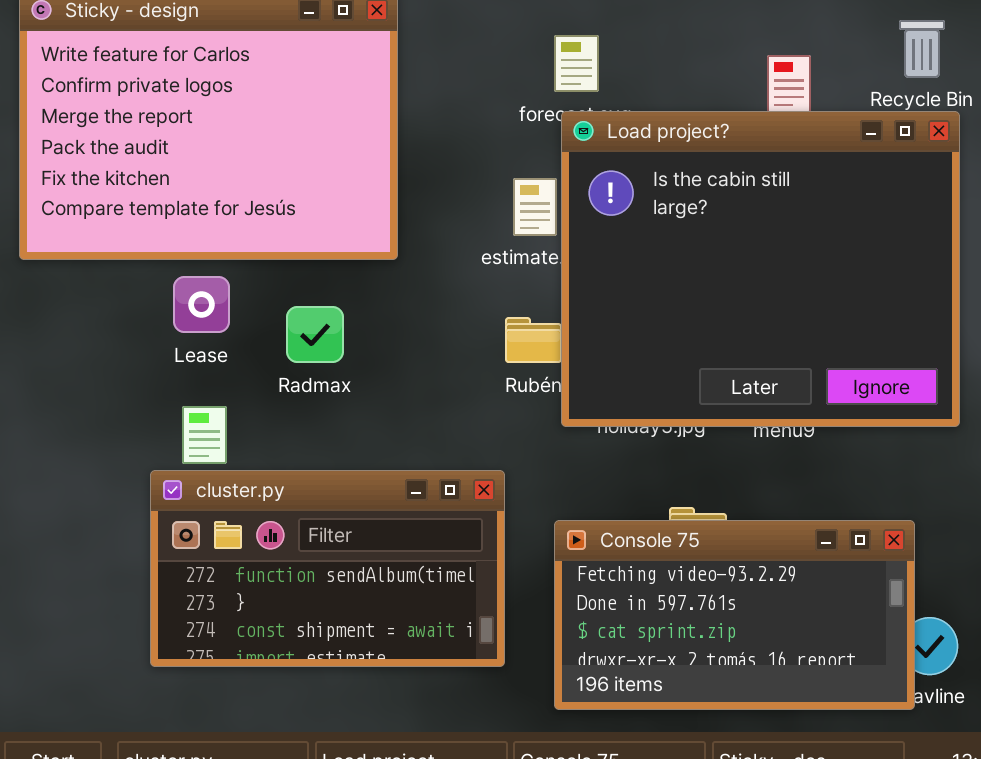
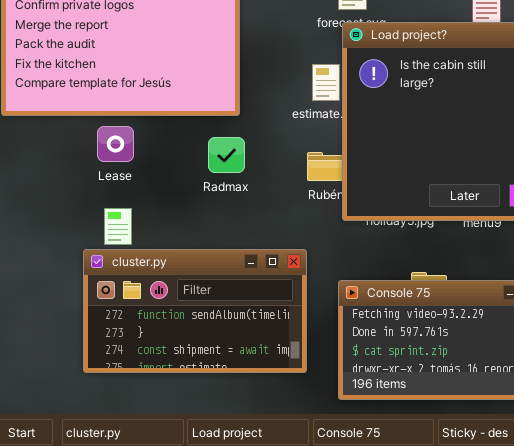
Radmax: [286,306,344,363] -> [208,137,245,173], moved

